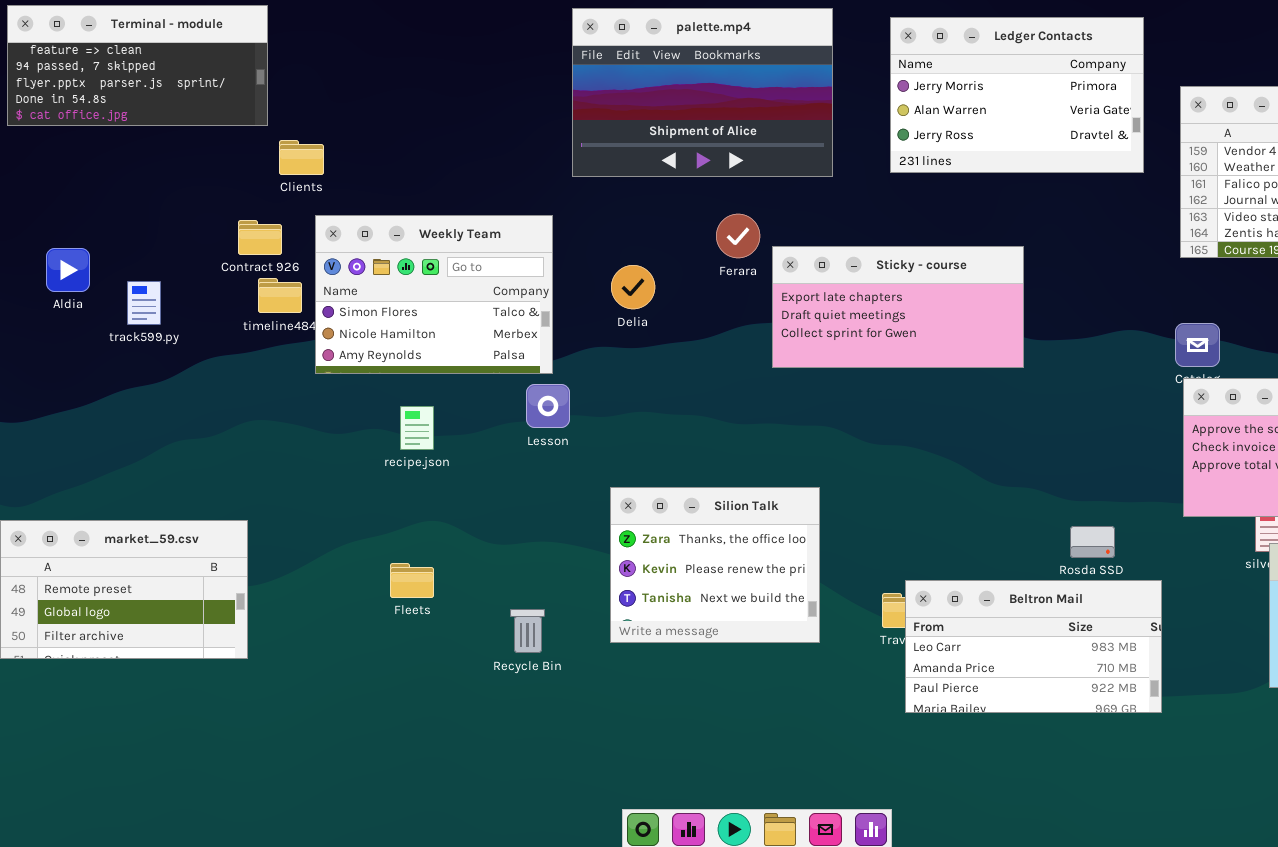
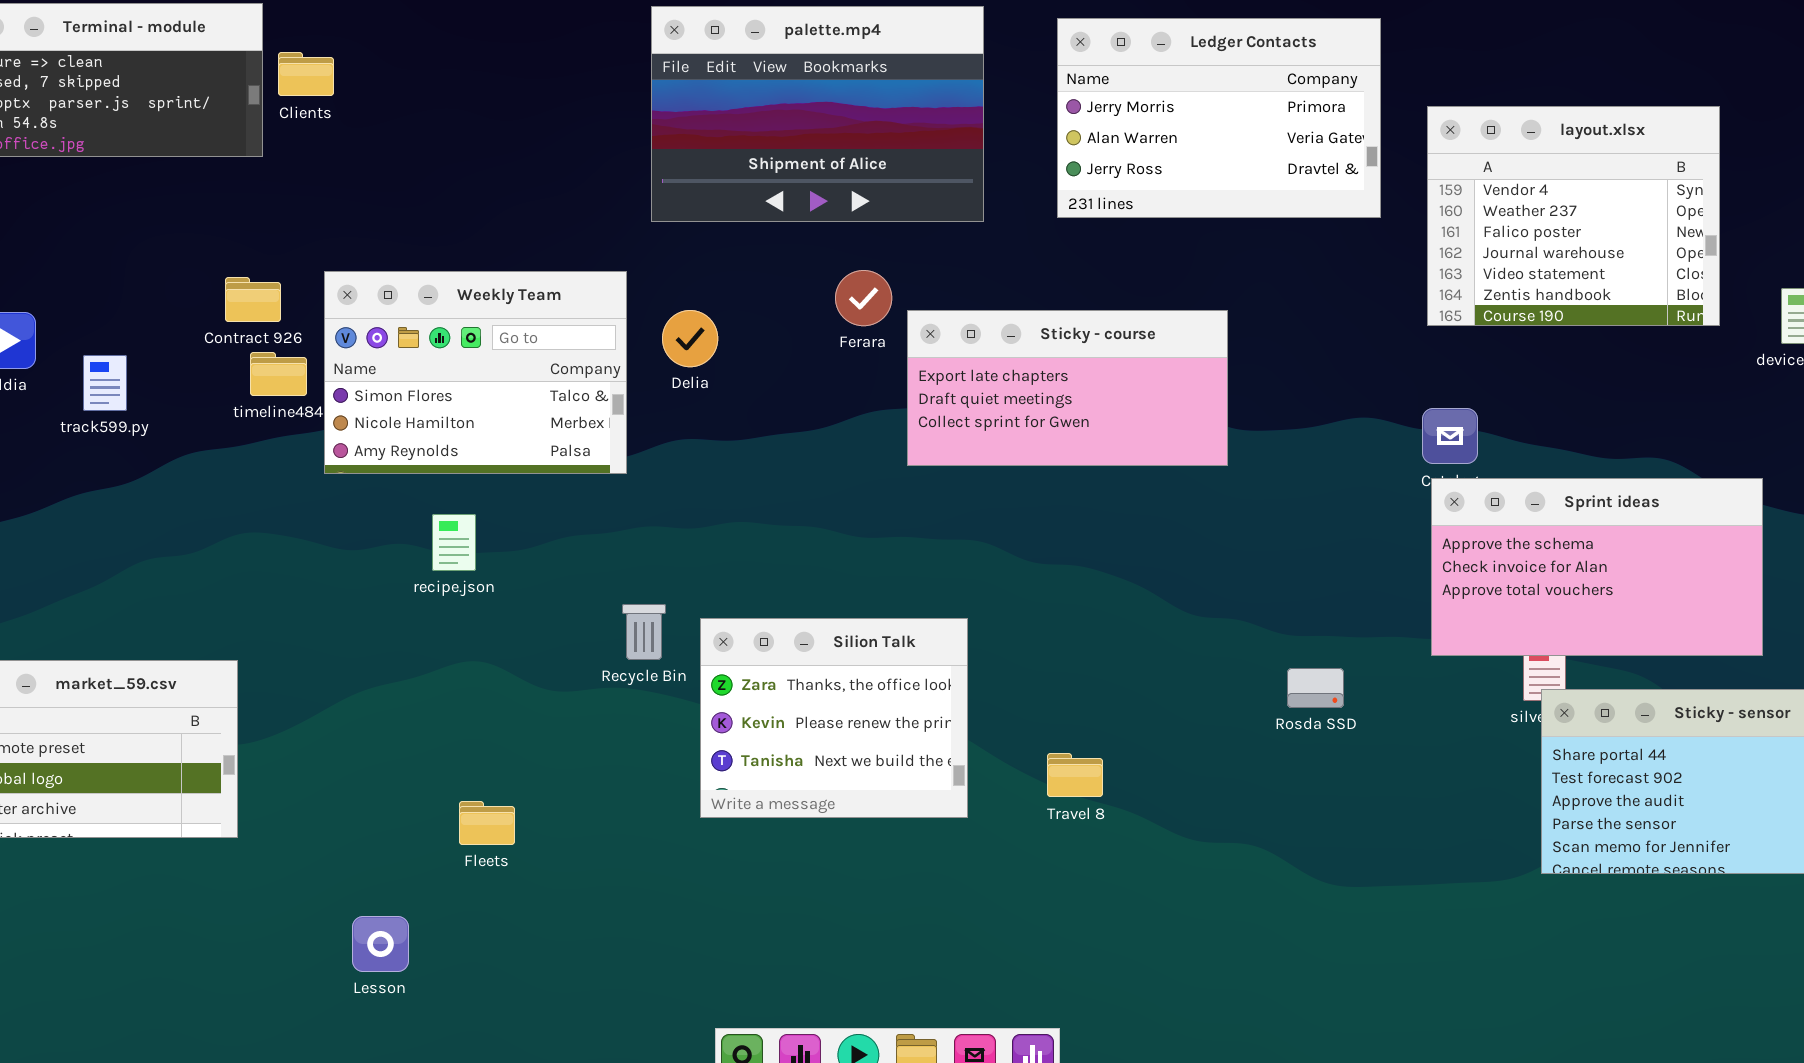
Clients: [279,140,324,175] -> [278,52,334,96], moved
Delia: [611,265,655,309] -> [662,310,718,367], moved
Lesson: [526,384,570,428] -> [352,916,409,972], moved
Fleets: [390,563,434,598] -> [459,801,515,845], moved
Beltron Mail: [905,580,1162,713] -> none, closed
Recycle Bin: [510,609,545,653] -> [622,604,666,660], moved

